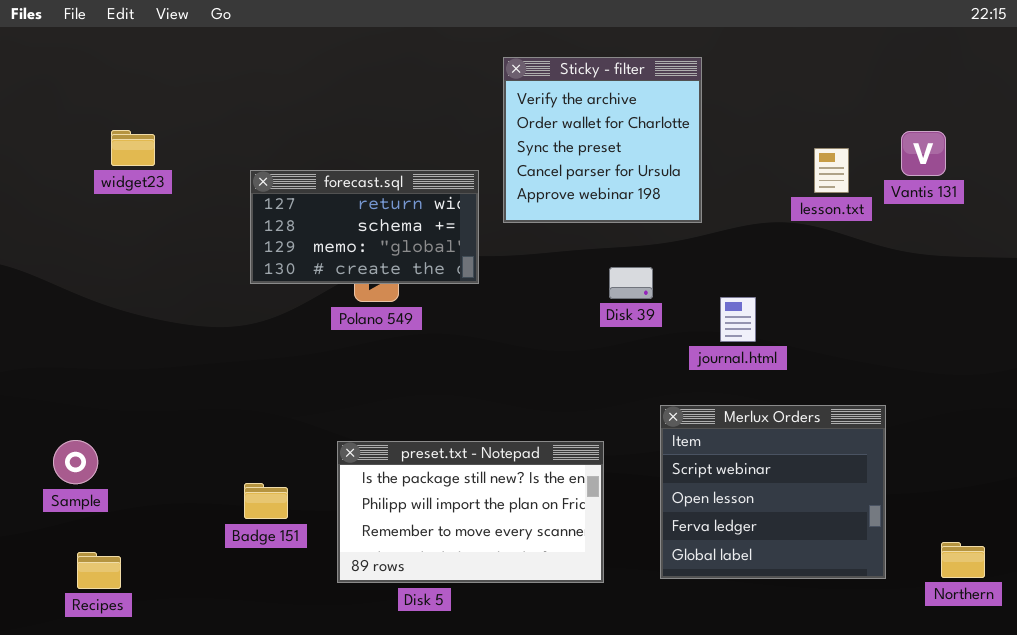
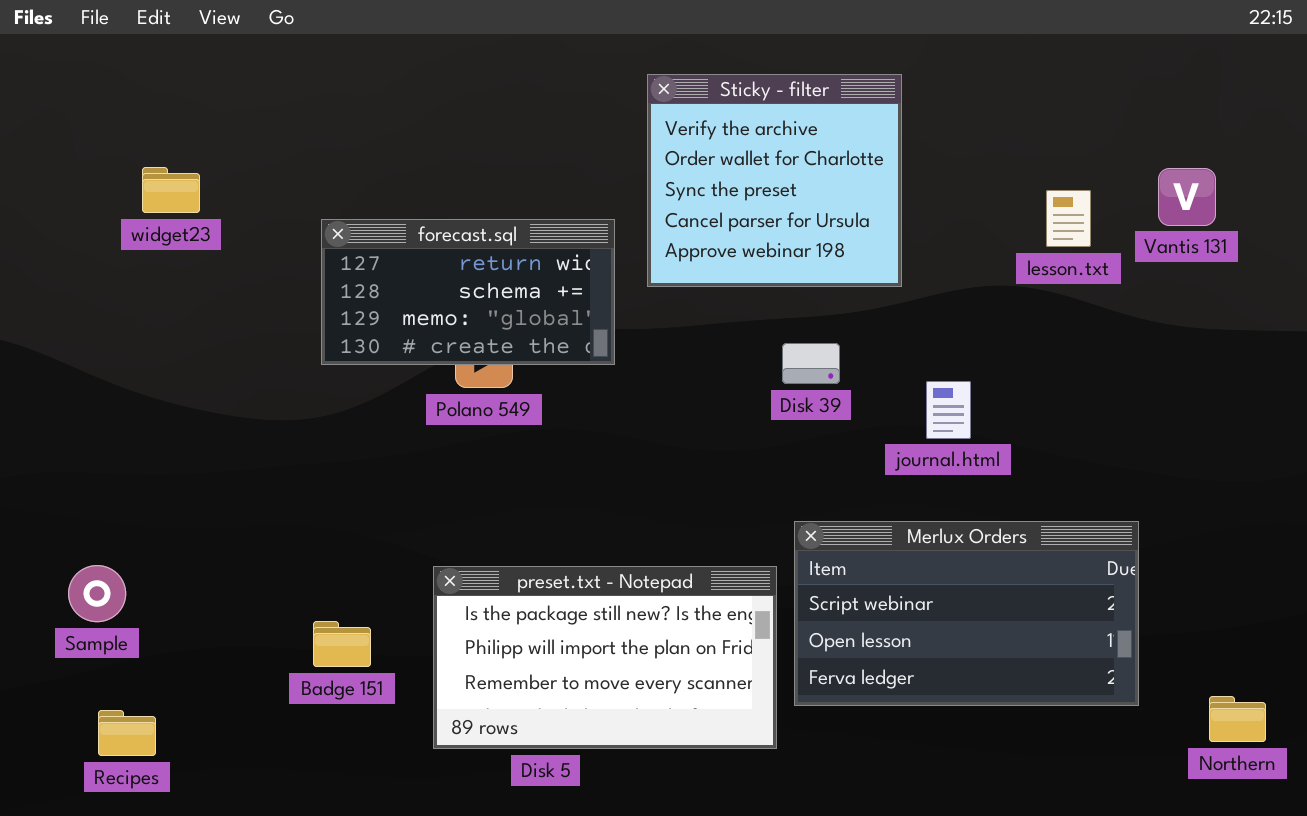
Merlux Orders: [660,405,886,579] -> [794,521,1139,706], resized

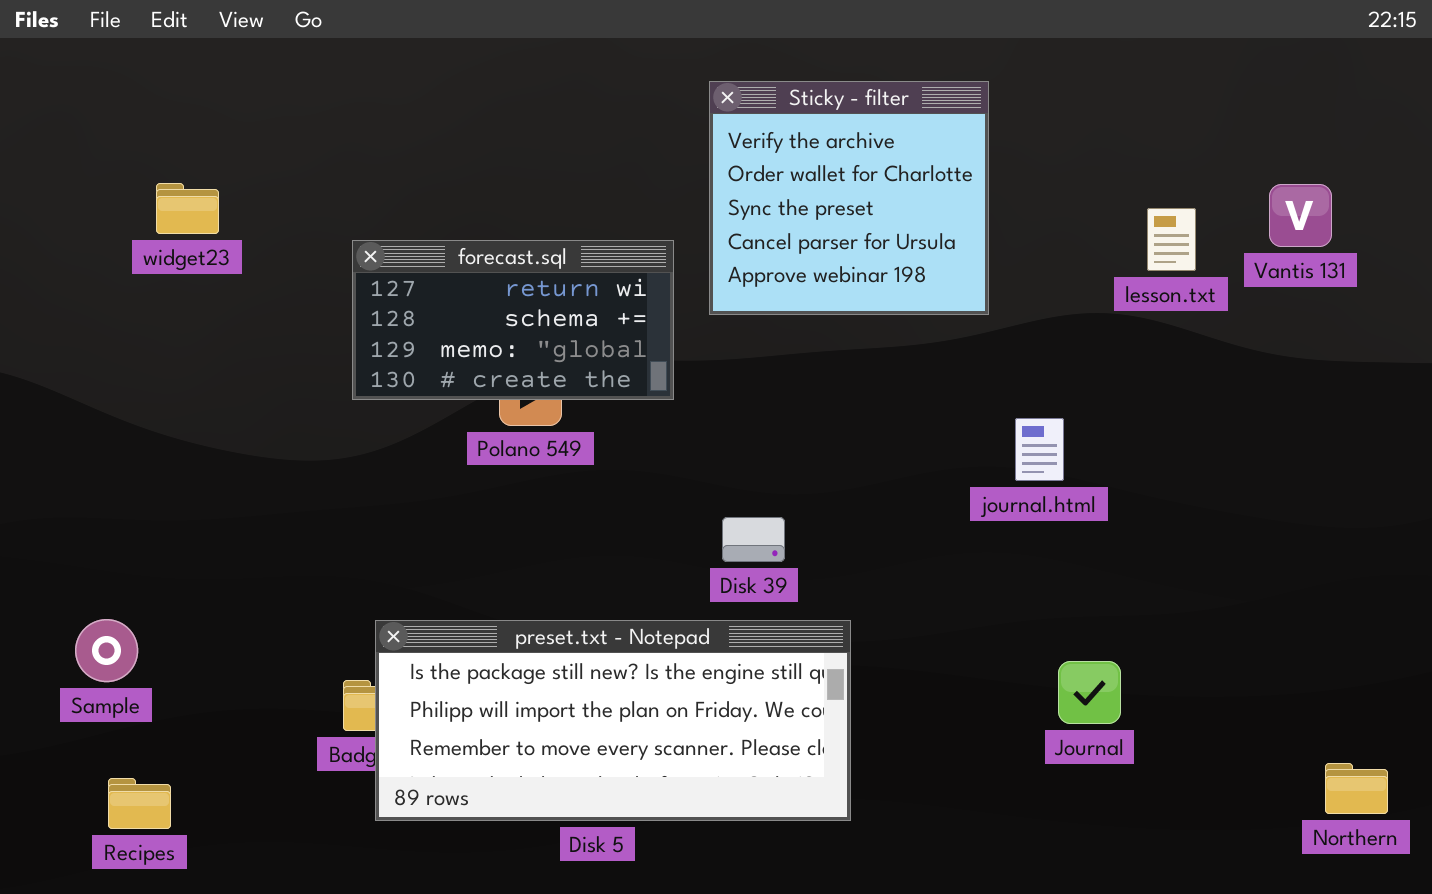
Disk 39: [782,343,840,384] -> [722,517,785,562], moved
Merlux Orders: [794,521,1139,706] -> none, closed
preset.txt - Notepad: [433,566,777,749] -> [375,620,851,821], resized

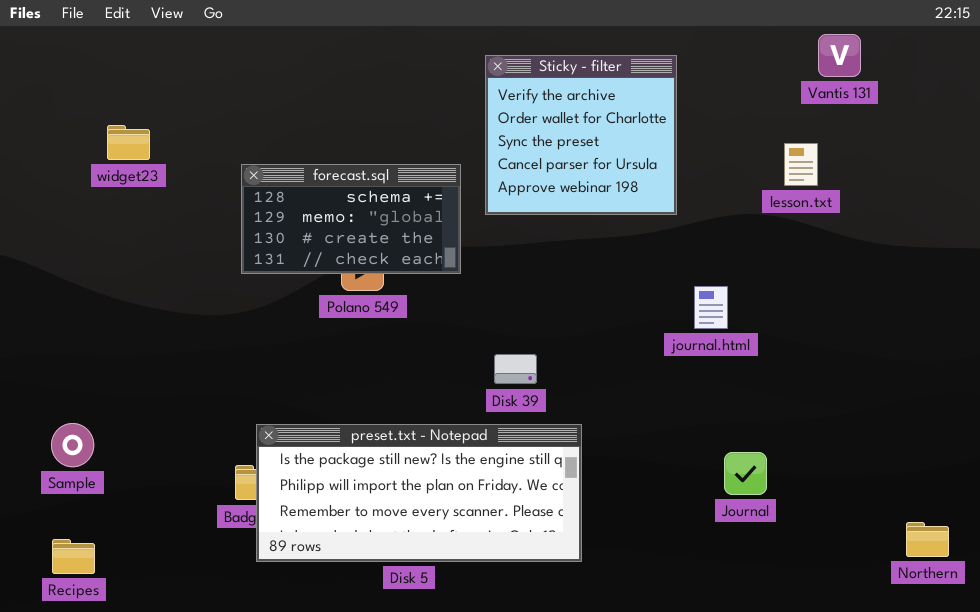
Vantis 131: [1269,184,1332,247] -> [818,34,861,77], moved
forecast.sql: [352,240,674,400] -> [241,164,461,274], scrolled down 1 row
Recipes: [108,778,171,829] -> [52,539,95,574], moved

